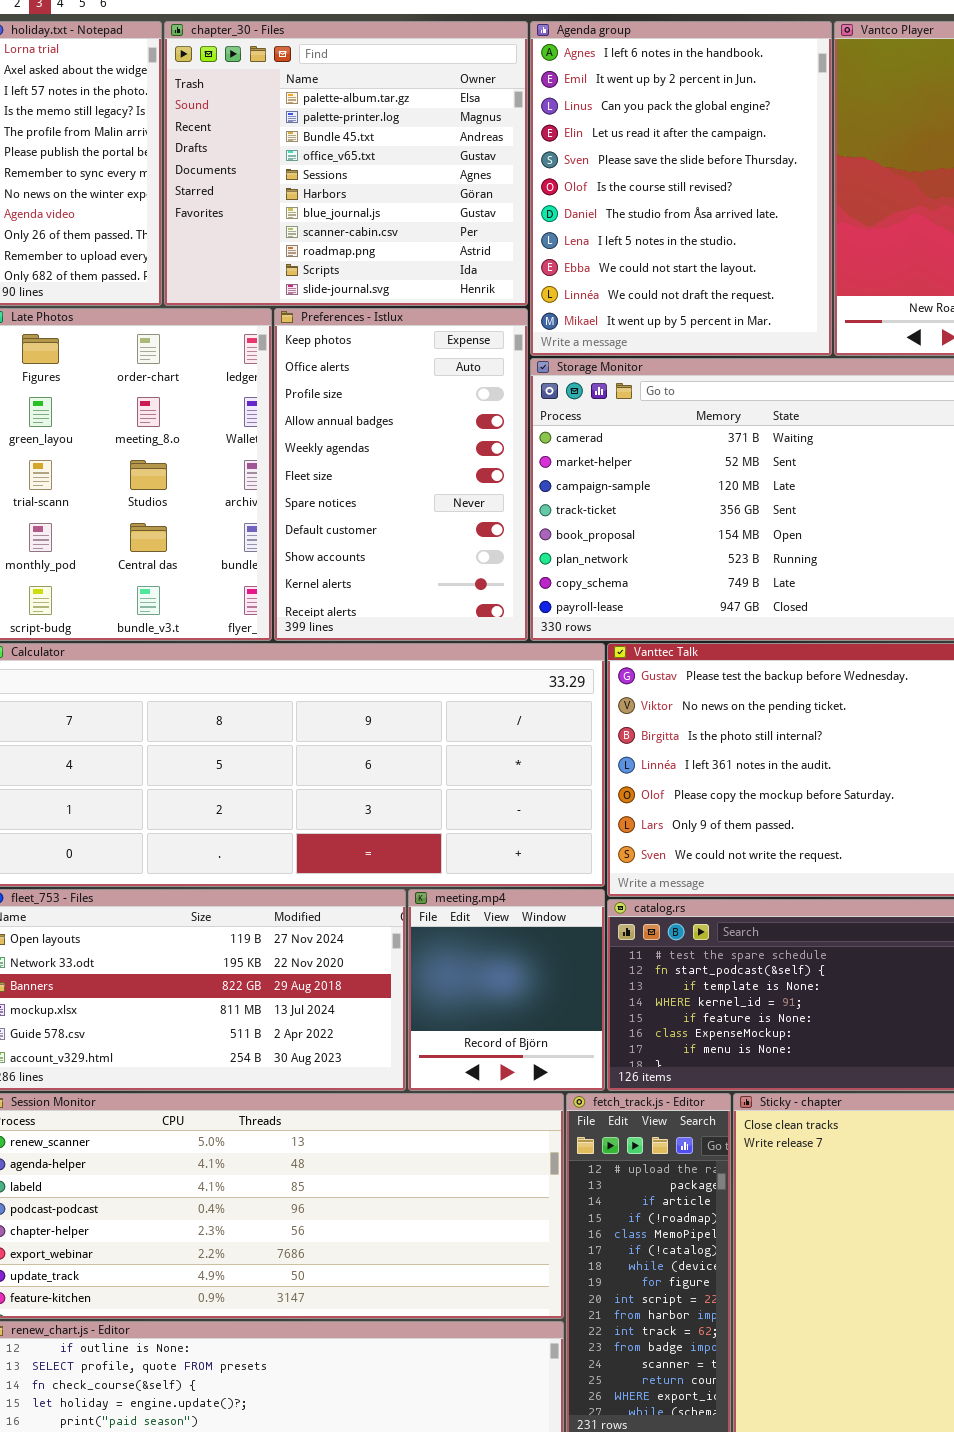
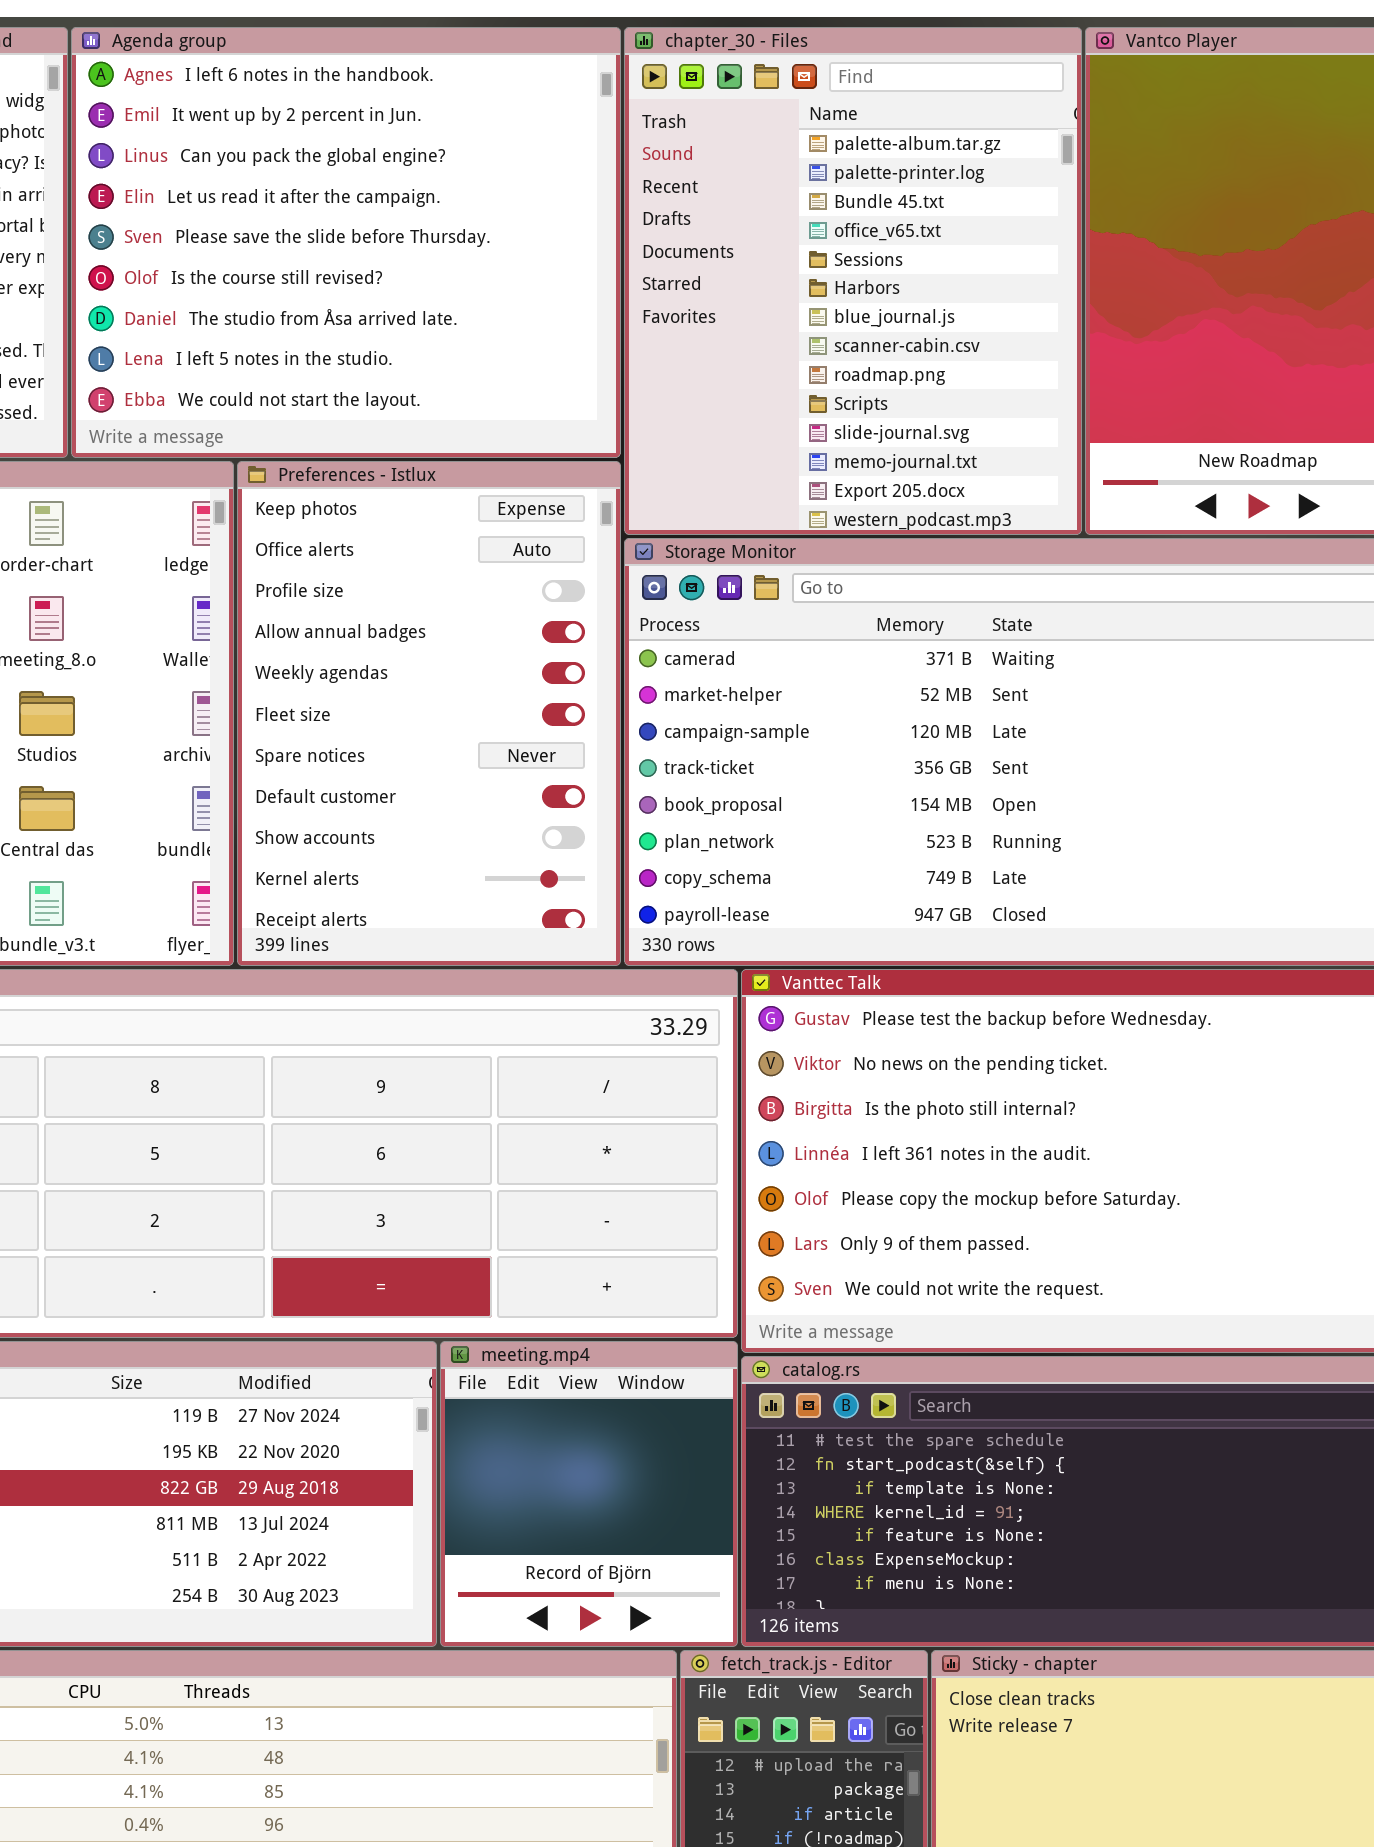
chapter_30 - Files: [164,21,528,306] -> [624,27,1082,535], moved, resized
Agenda group: [530,21,832,356] -> [71,27,621,458], moved, resized

